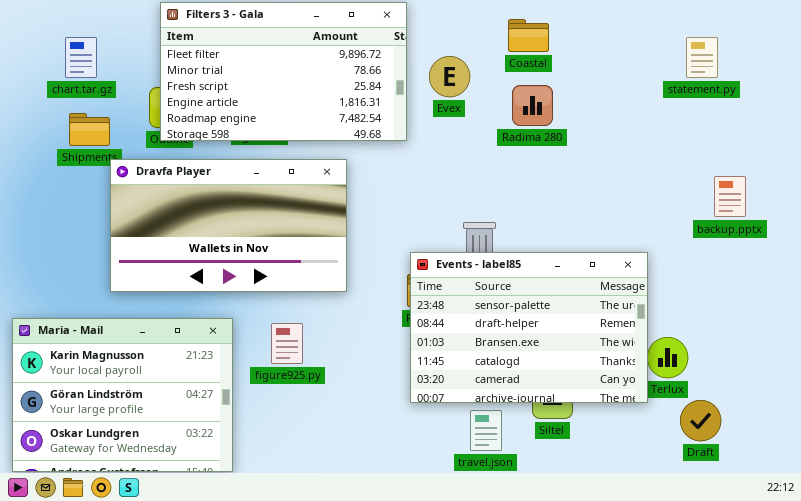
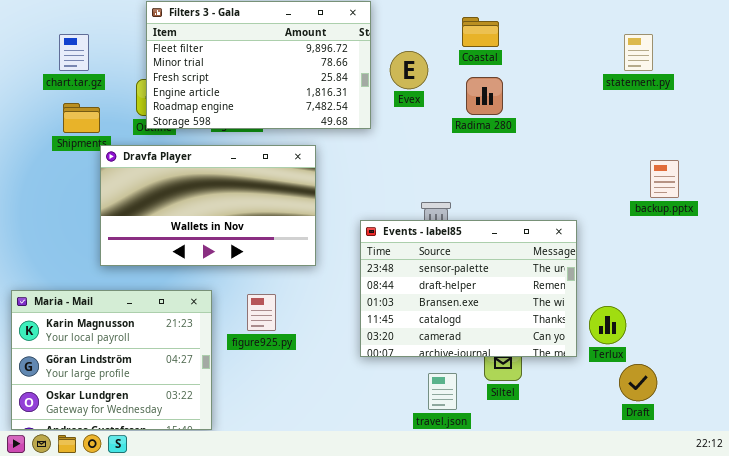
Events - label85: [410,252,648,403] -> [360,220,577,357], moved

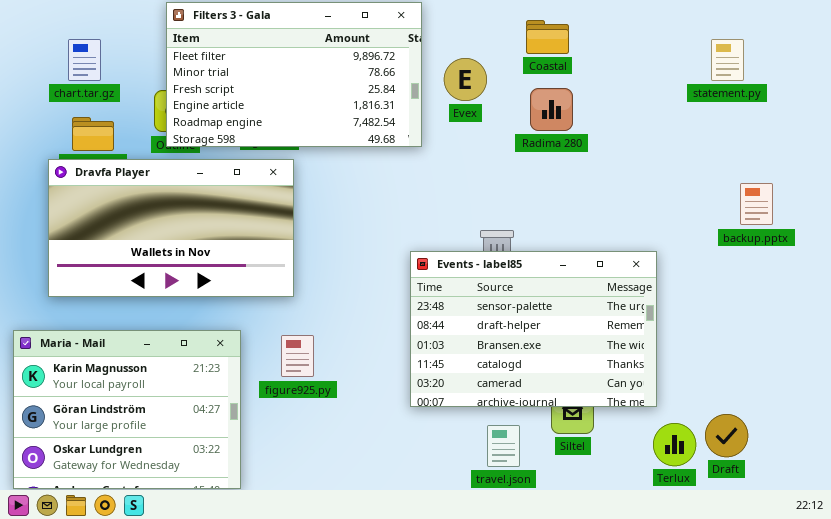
Dravfa Player: [100,145,316,266] -> [48,159,294,297], moved
Terlux: [589,306,626,344] -> [653,423,696,466], moved

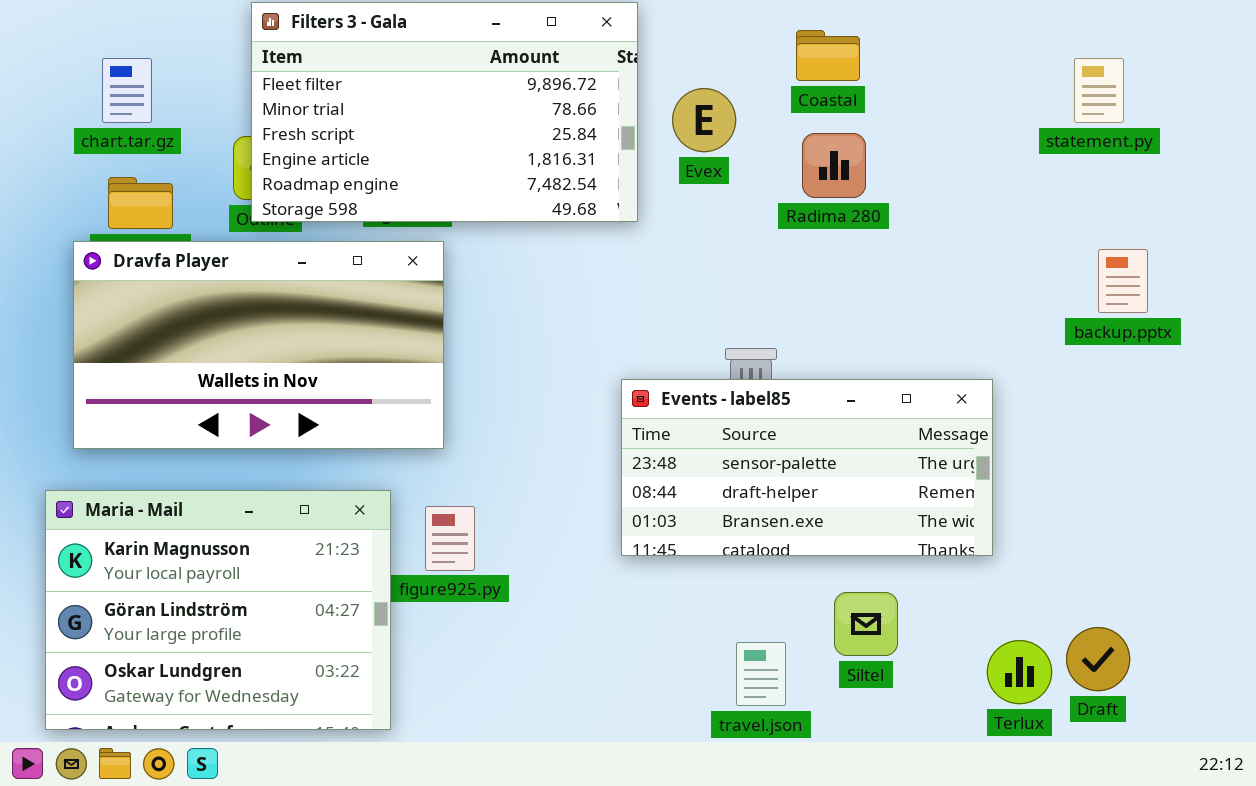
backup.pptx: [740,183,773,225] -> [1098,249,1148,313], moved
Events - label85: [410,251,657,407] -> [621,379,993,556], resized
Maria - Mail: [13,330,241,489] -> [45,490,391,730], moved

